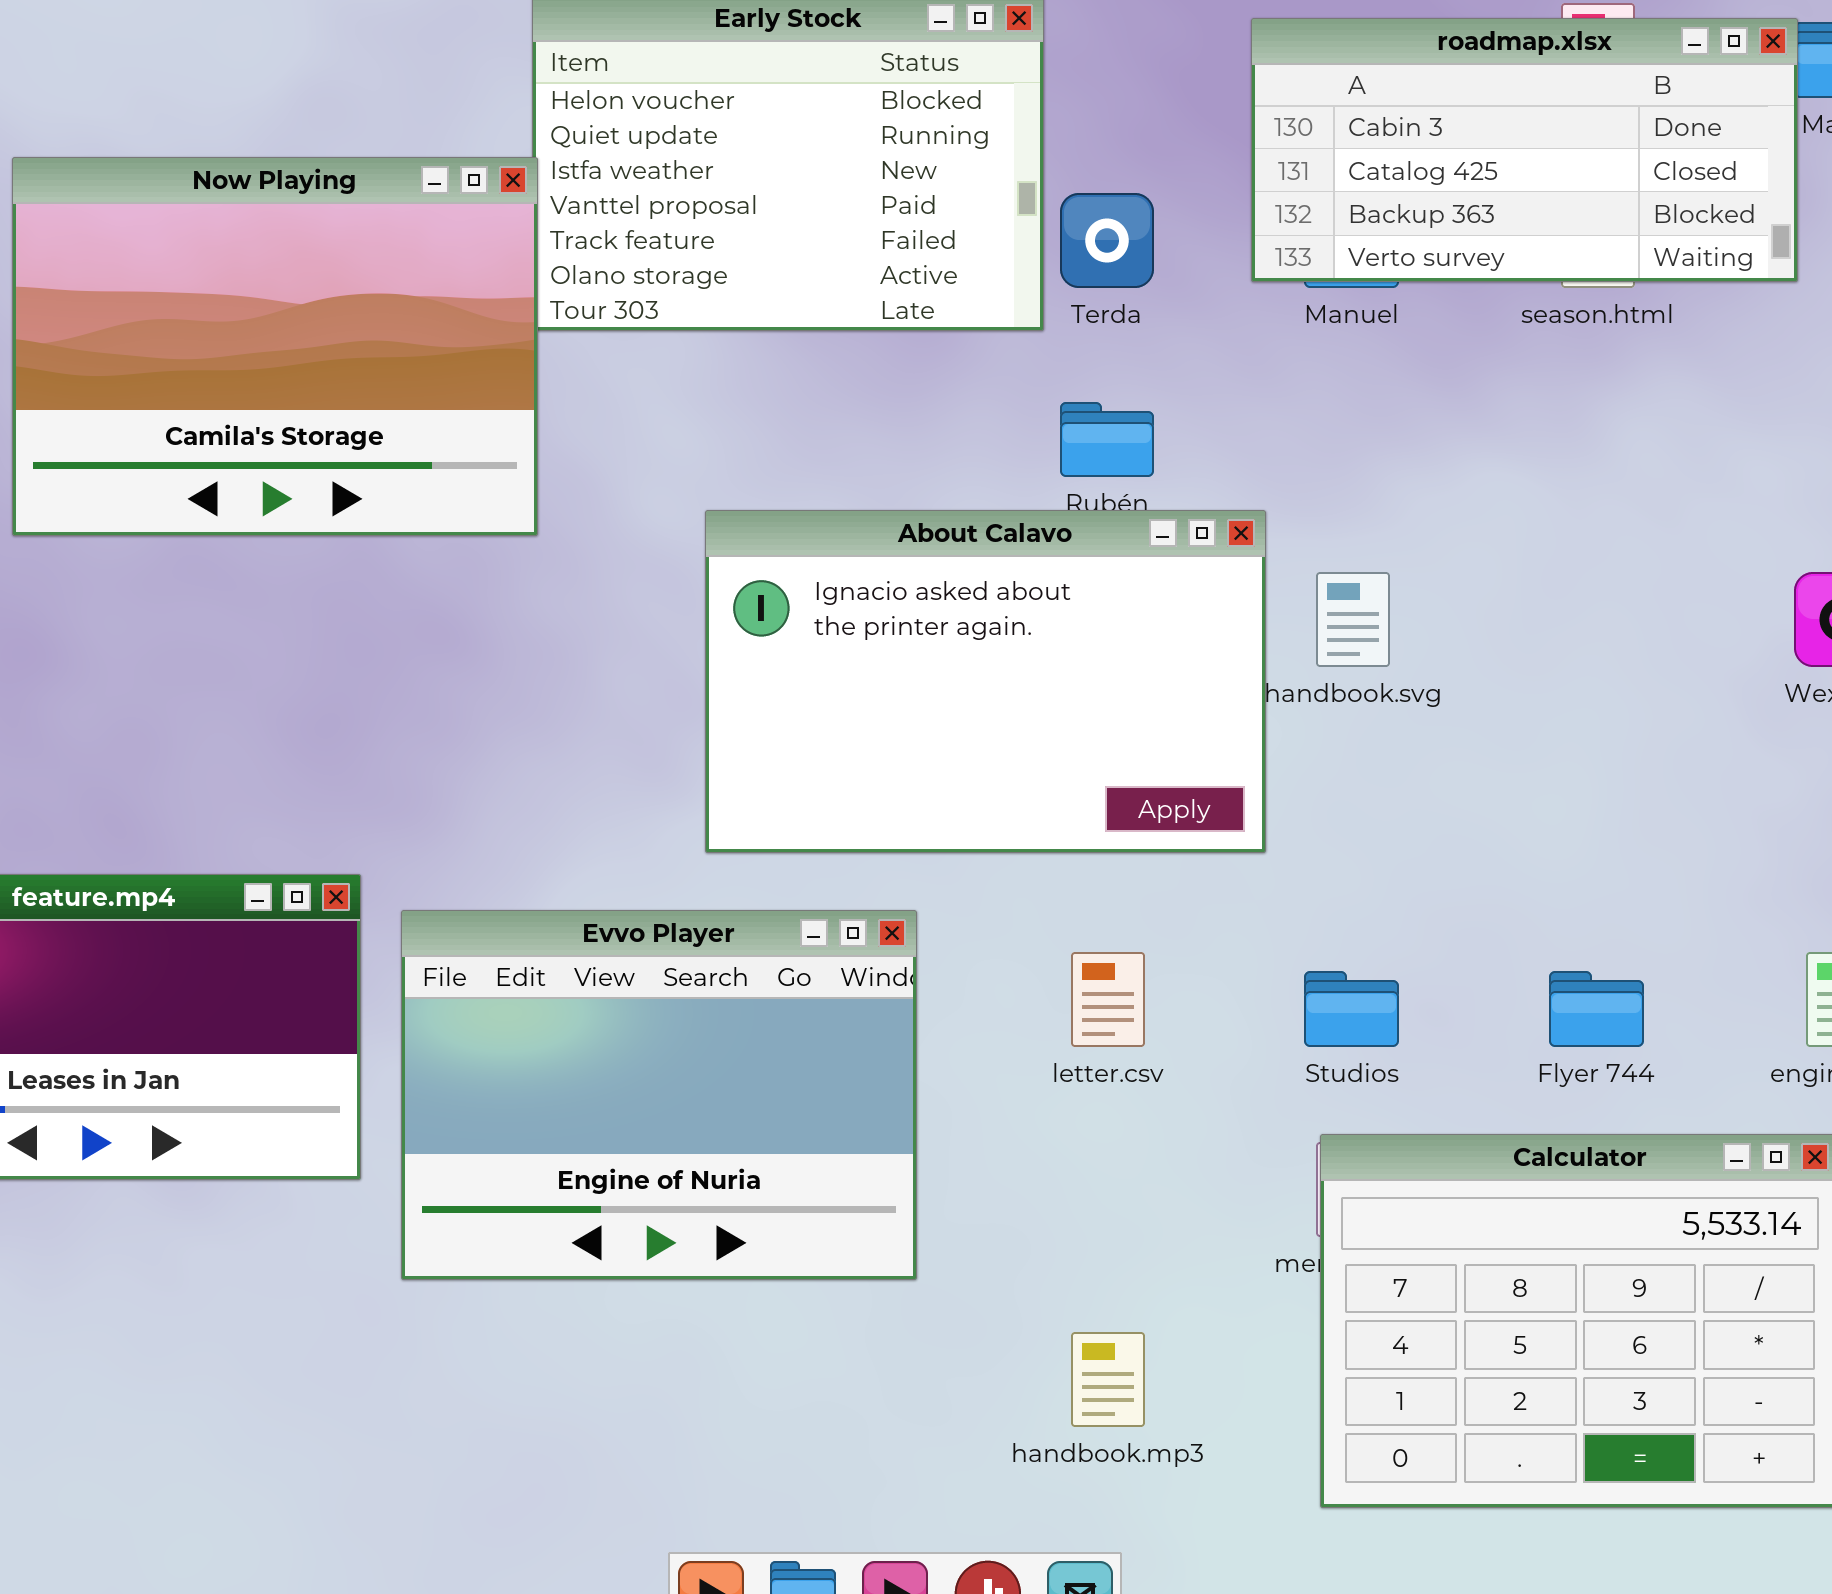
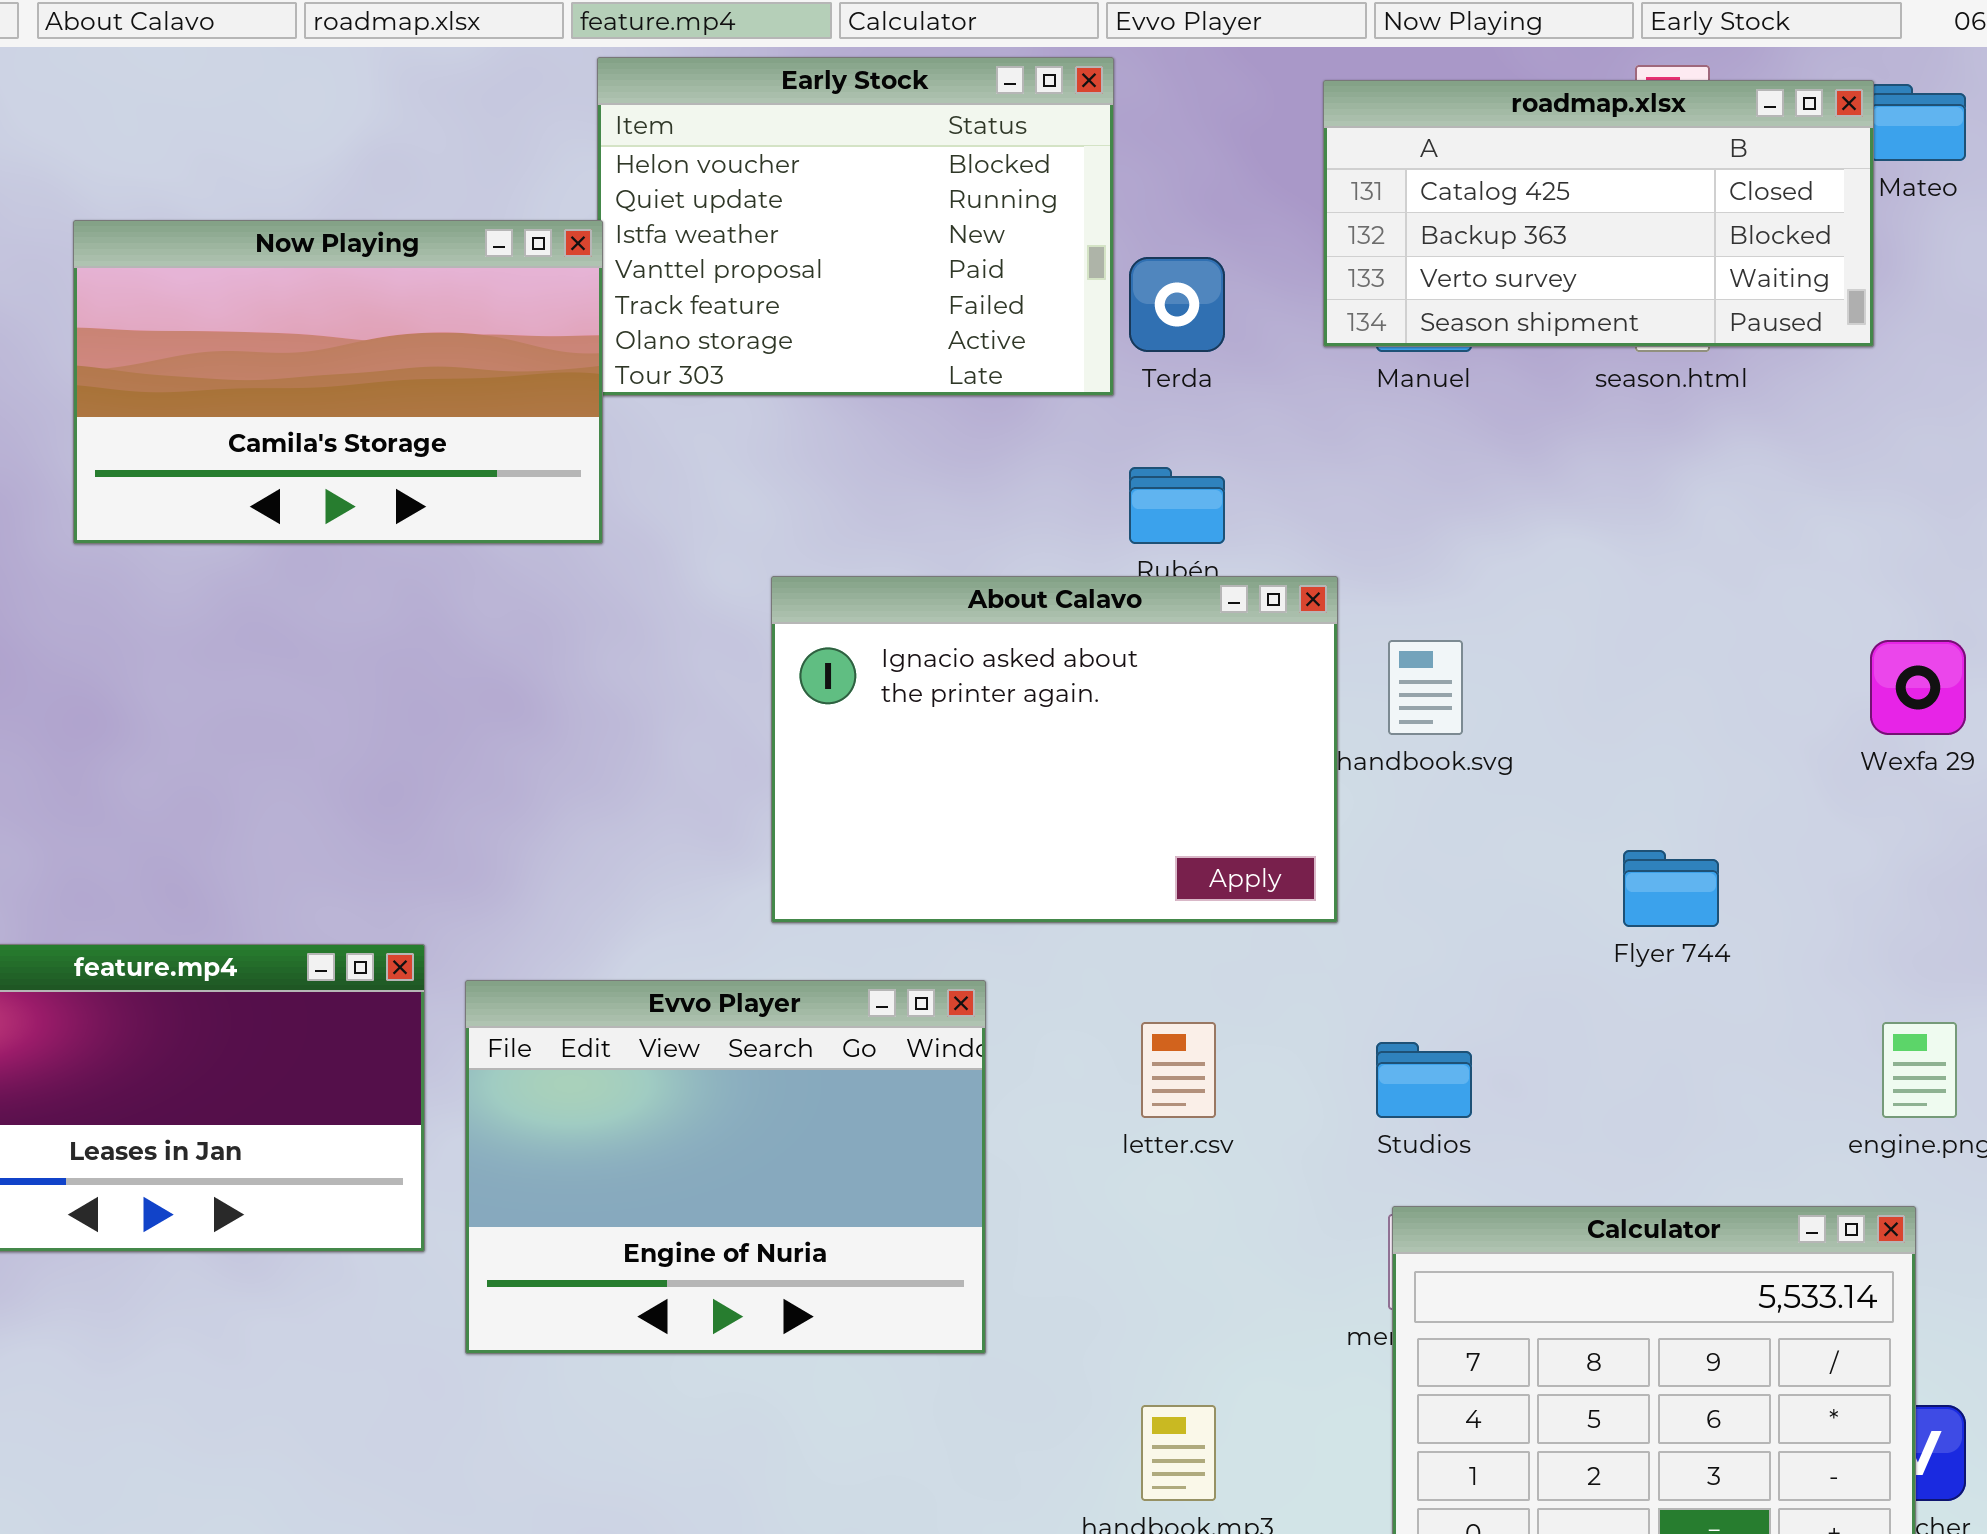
roadmap.xlsx: [1251,18,1798,282] -> [1323,80,1874,347], scrolled down 1 row
Now Playing: [12,157,538,536] -> [73,220,603,544], resized
Flyer 744: [1549,971,1644,1047] -> [1623,850,1719,927], moved

